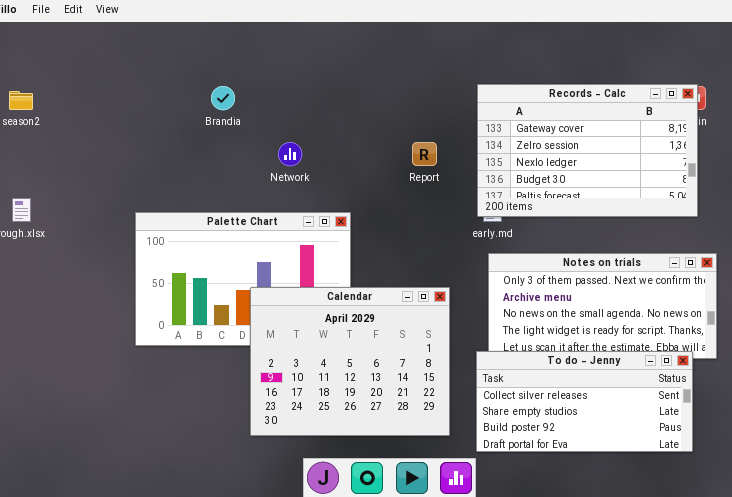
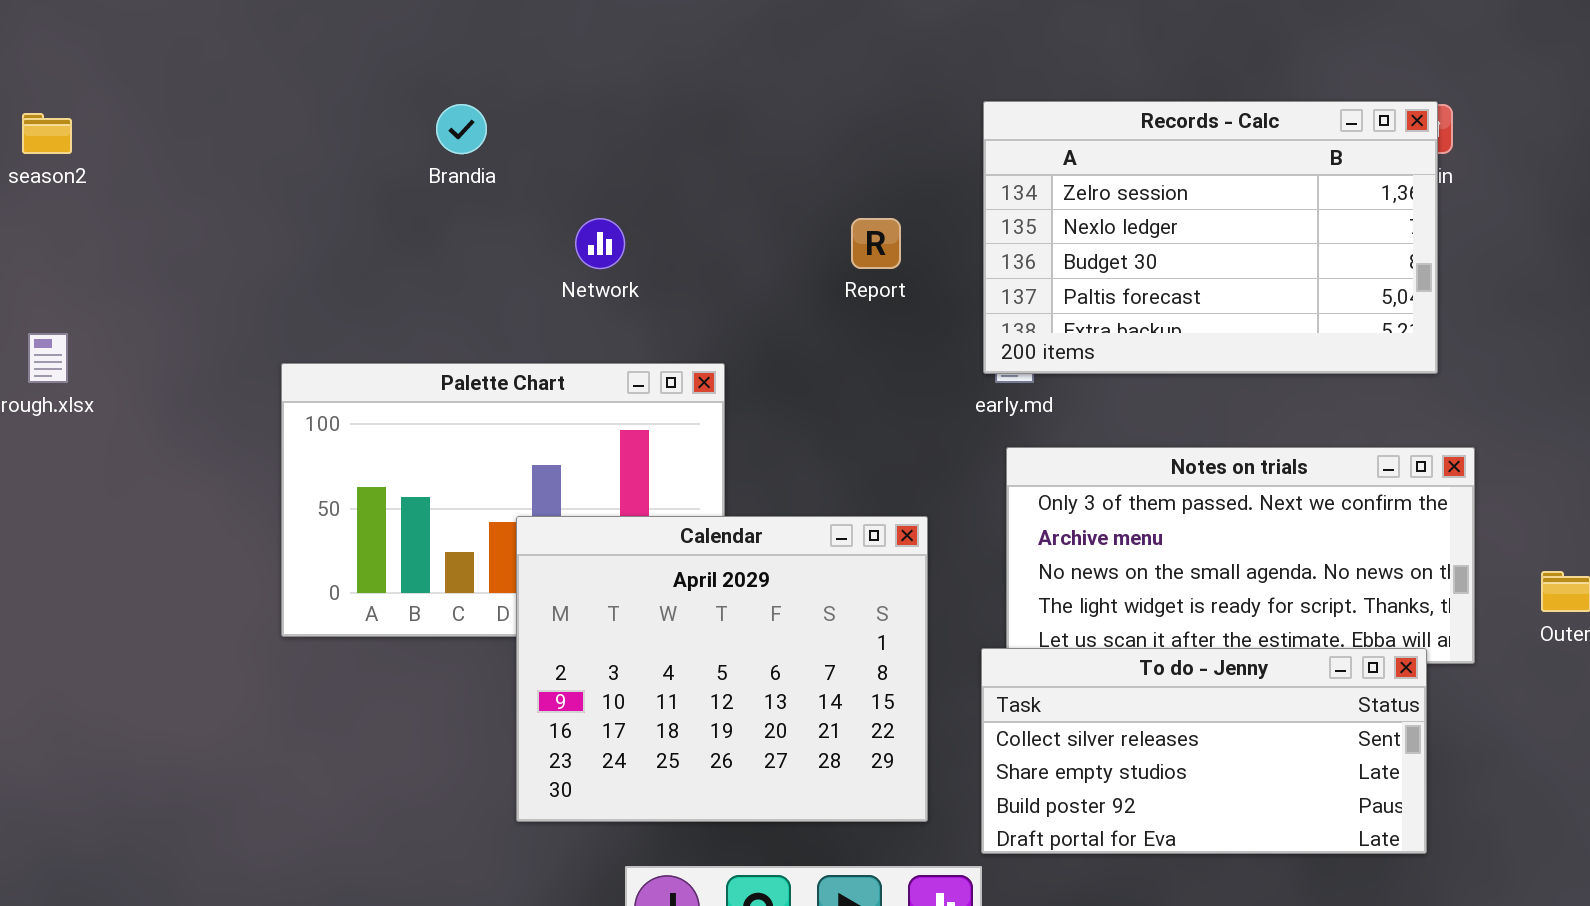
Records - Calc: [477,84,698,217] -> [983,101,1438,374], scrolled down 1 row

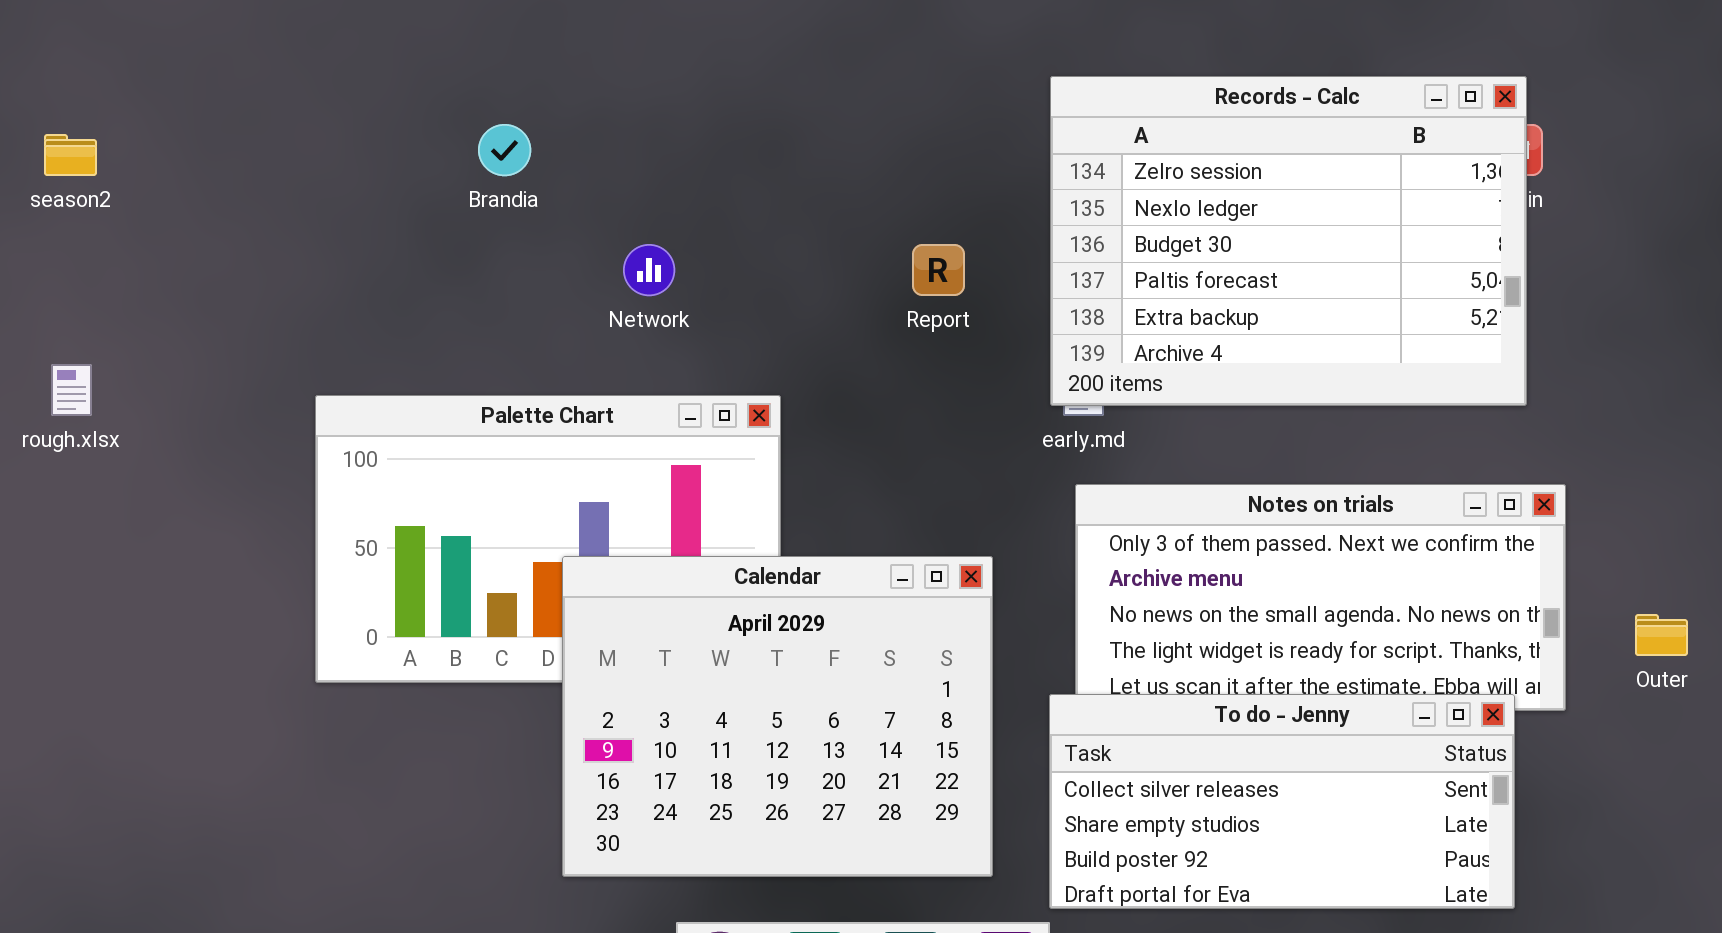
Records - Calc: [983,101,1438,374] -> [1050,76,1527,406], resized

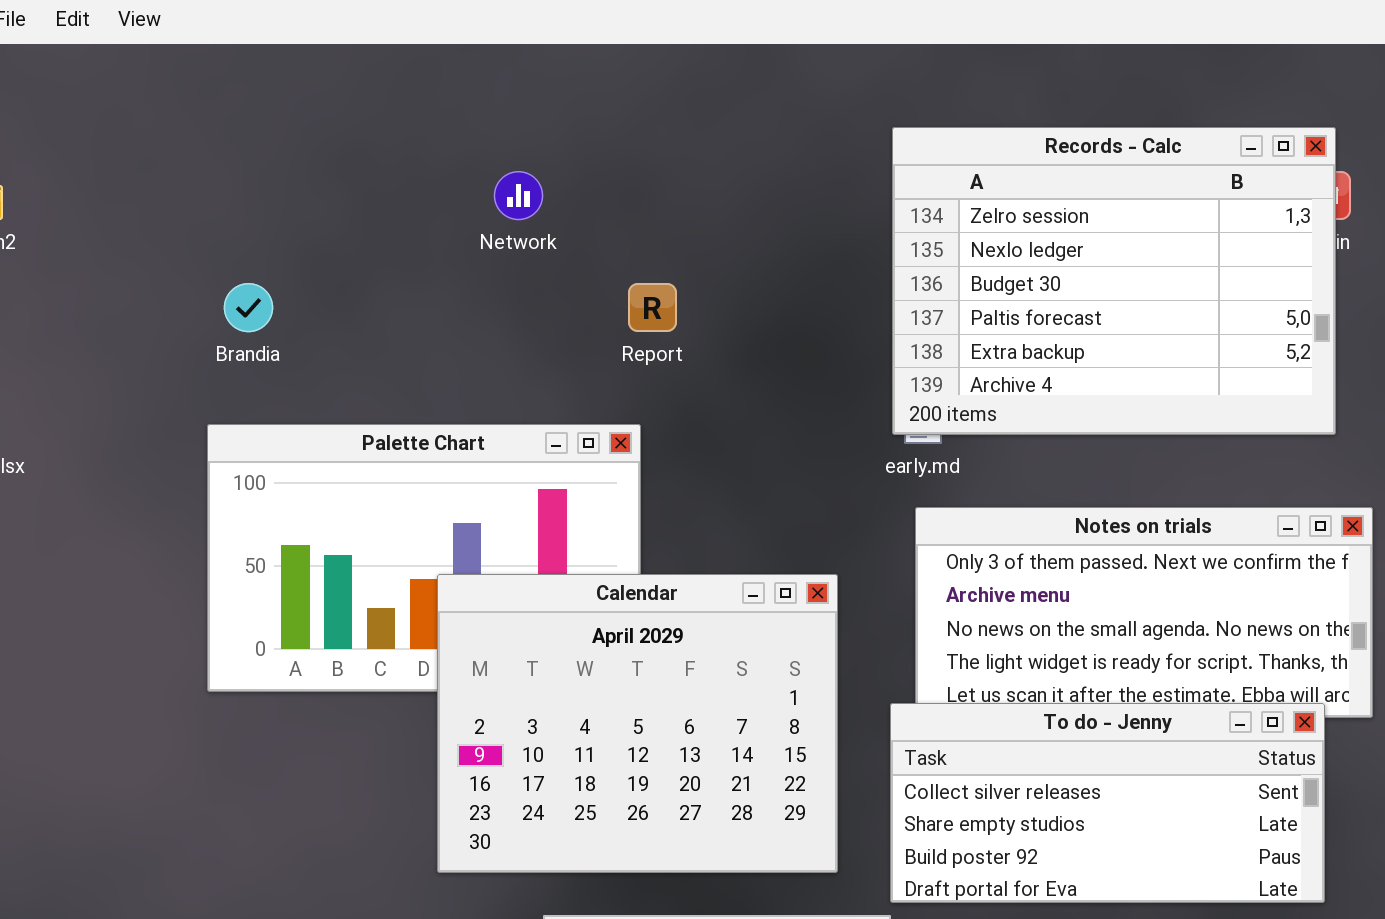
Brandia: [478,124,531,176] -> [224,283,273,332], moved
Network: [623,244,675,296] -> [494,171,543,220], moved
Report: [912,244,965,296] -> [628,283,677,332], moved

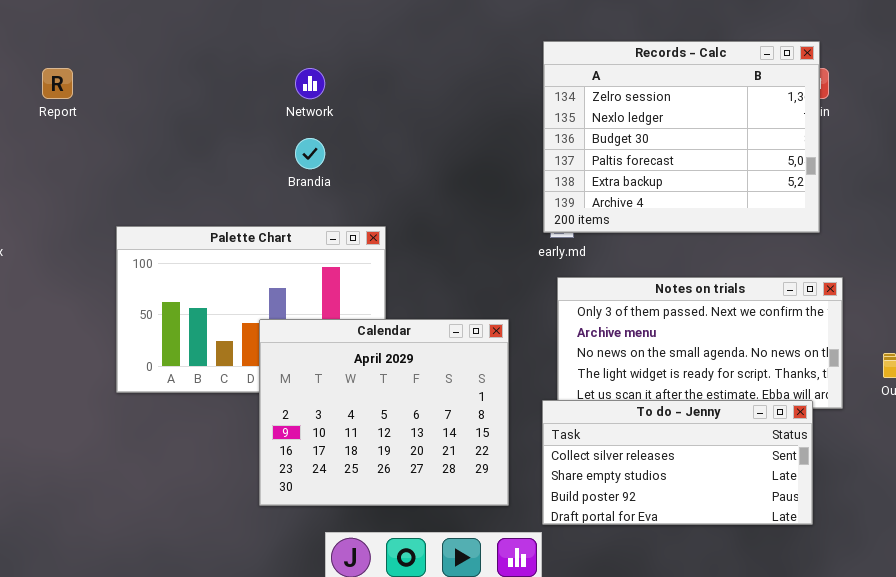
Brandia: [224,283,273,332] -> [295,138,325,169], moved
Report: [628,283,677,332] -> [42,68,73,99], moved

